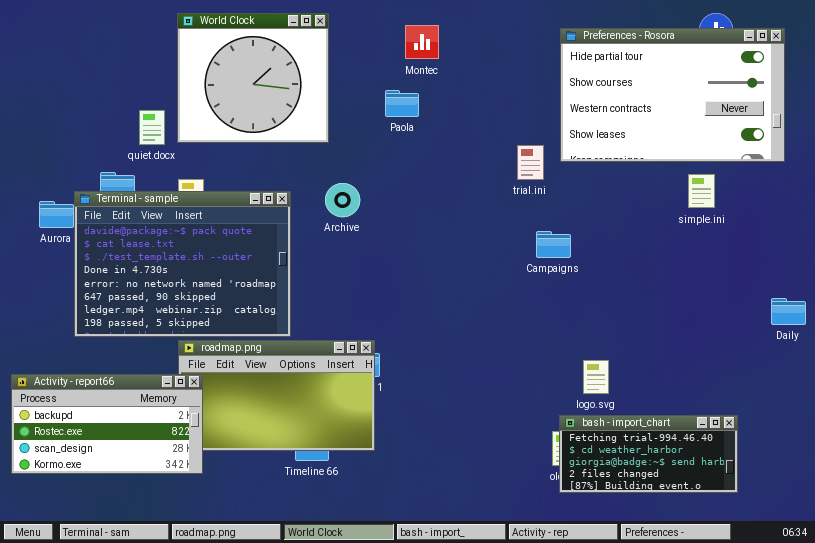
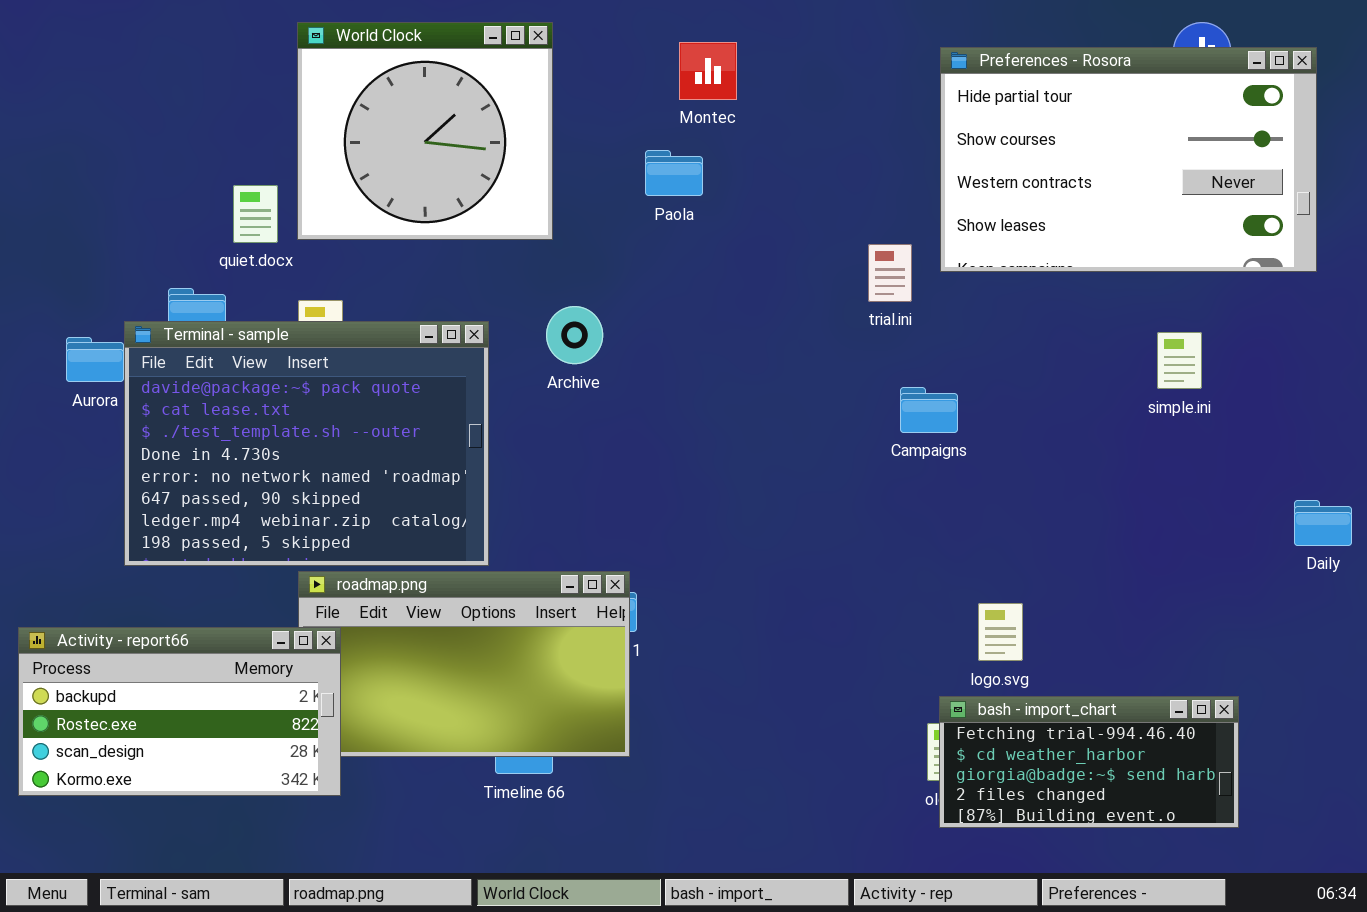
simple.ini: [688,174,715,208] -> [1157,332,1202,389], moved

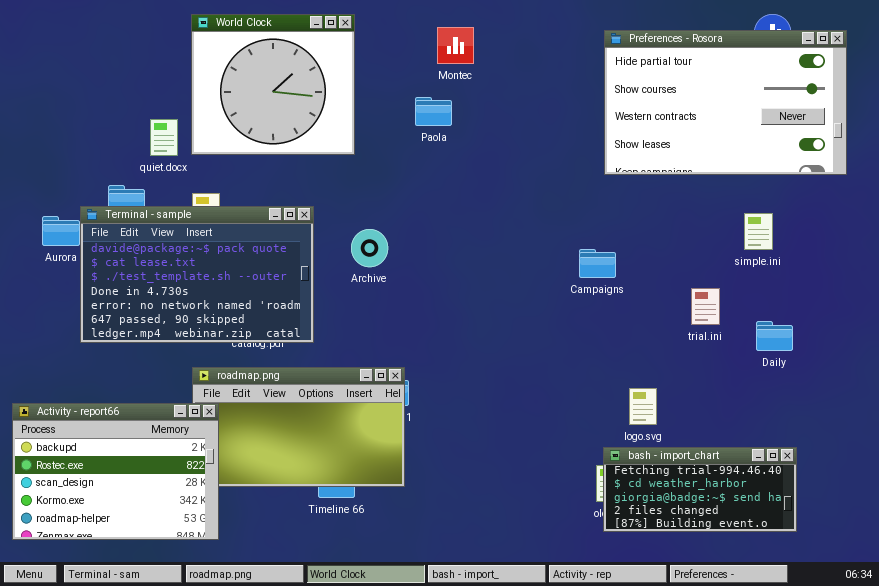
trial.ini: [868,244,912,302] -> [691,288,720,325], moved
Archive: [546,306,603,364] -> [351,229,388,267], moved
Terminal - sample: [124,321,489,566] -> [80,206,314,343], resized
Daily: [1294,500,1352,546] -> [756,321,793,351], moved
Activity - report66: [18,627,341,796] -> [12,403,219,540], resized

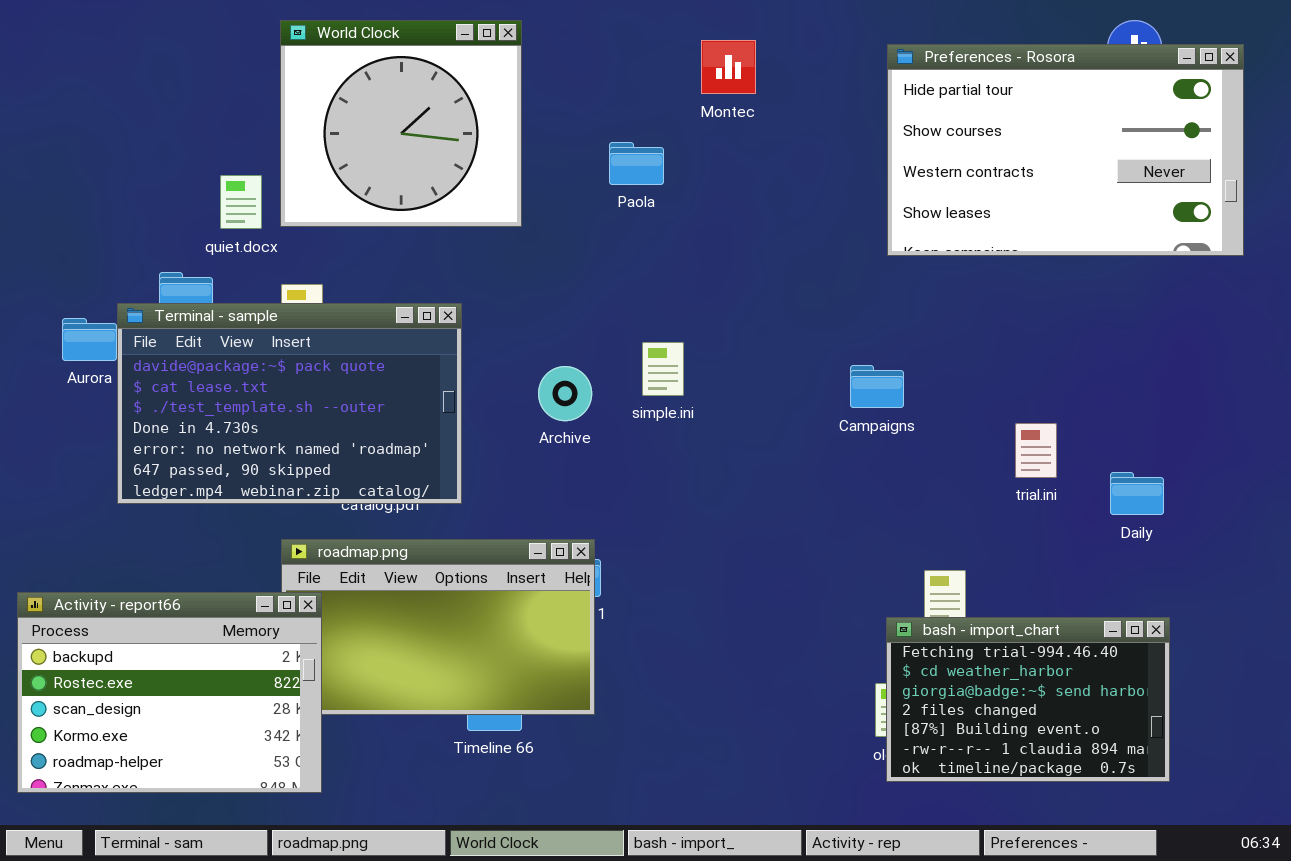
Montec: [437,27,474,64] -> [701,40,756,94], moved
simple.ini: [744,213,773,250] -> [642,342,684,396], moved
Archive: [351,229,388,267] -> [538,366,592,421], moved
bash - import_chart: [603,447,797,532] -> [886,617,1170,782], resized

